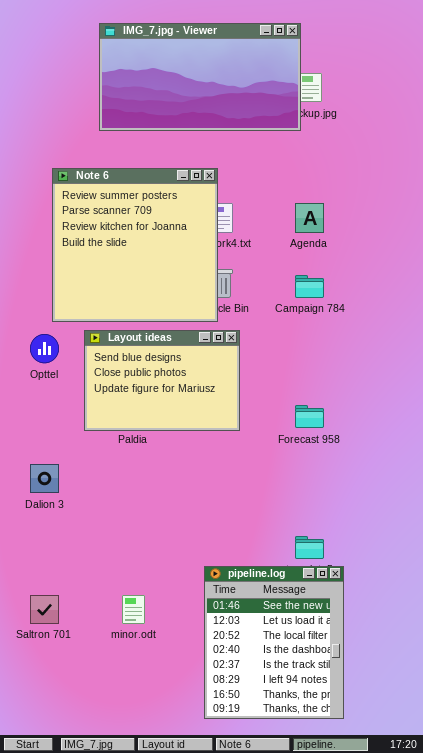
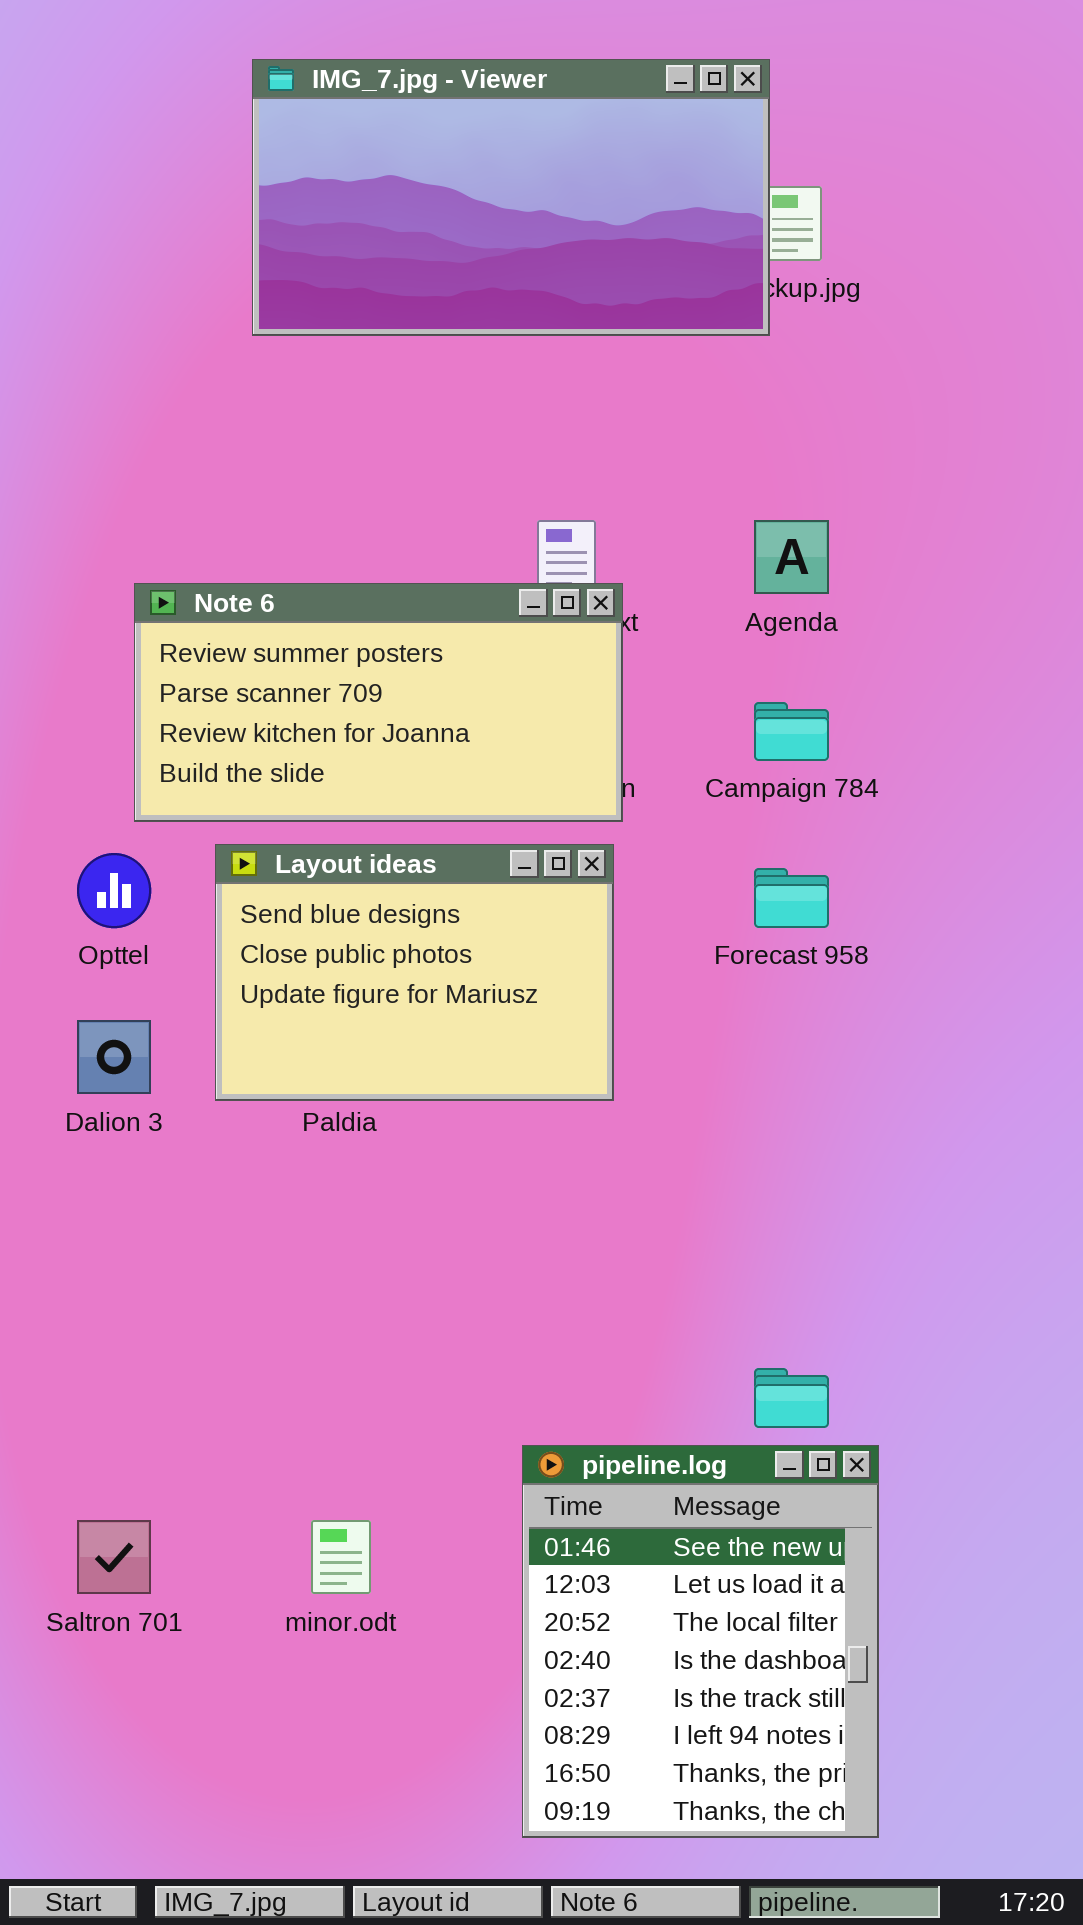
Note 6: [52,168,218,322] -> [134,583,623,822], resized
Forecast 958: [295,405,324,428] -> [754,868,829,928], moved
Dalion 3: [30,464,59,493] -> [77,1020,151,1094], moved

